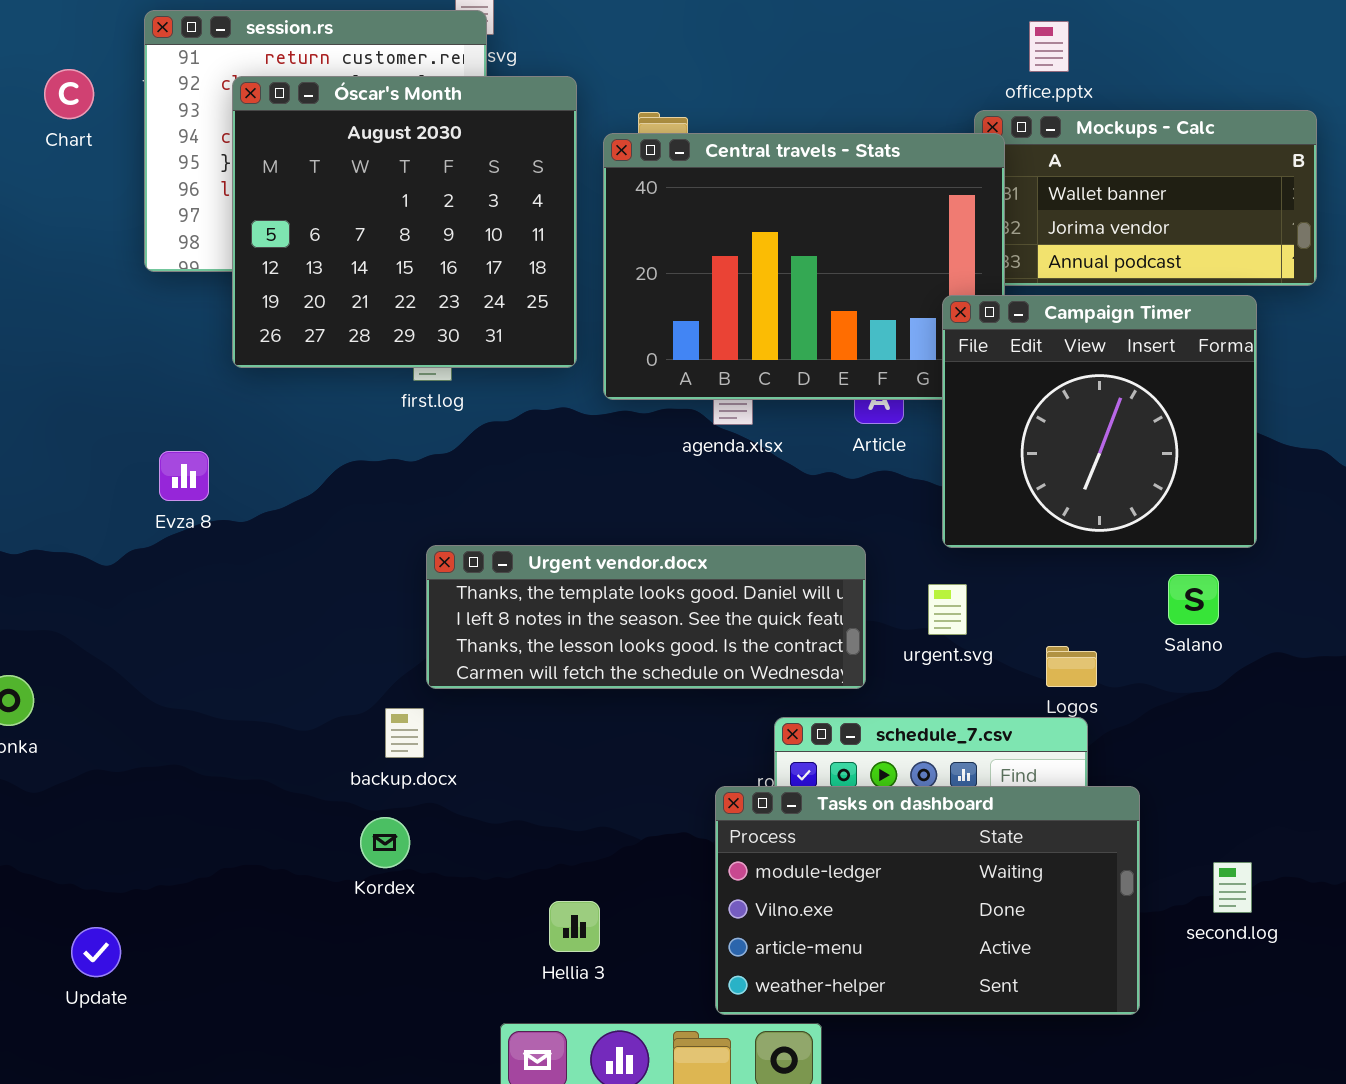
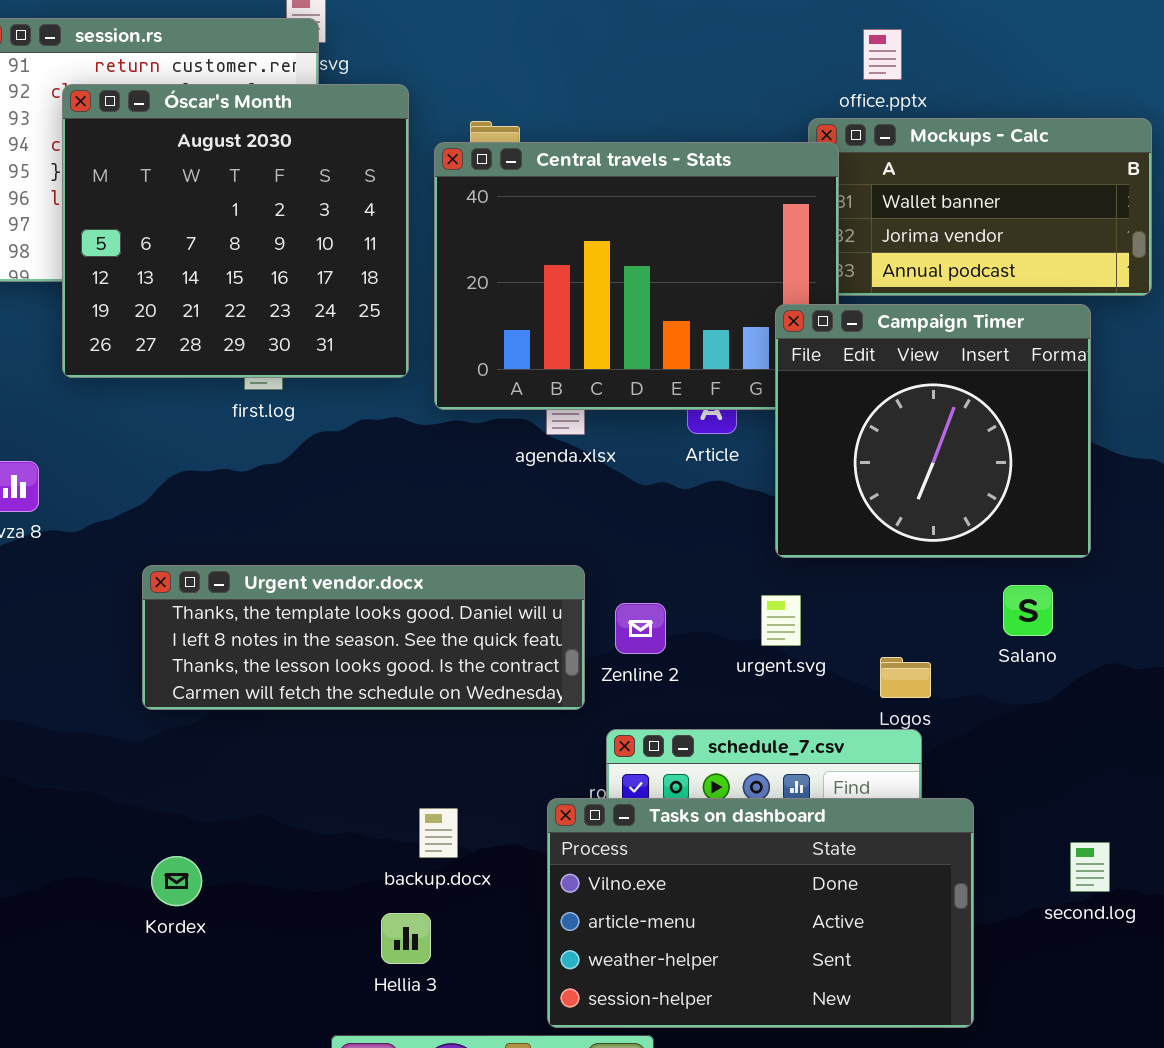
Urgent vendor.docx: [426,545,866,689] -> [142,565,585,710], moved
backup.docx: [385,708,424,758] -> [419,808,458,858], moved
Tasks on dashboard: [715,786,1140,1015] -> [547,798,974,1028], scrolled down 1 row
Kordex: [360,817,410,868] -> [151,856,202,906], moved
second.log: [1213,862,1252,913] -> [1070,842,1110,892], moved

